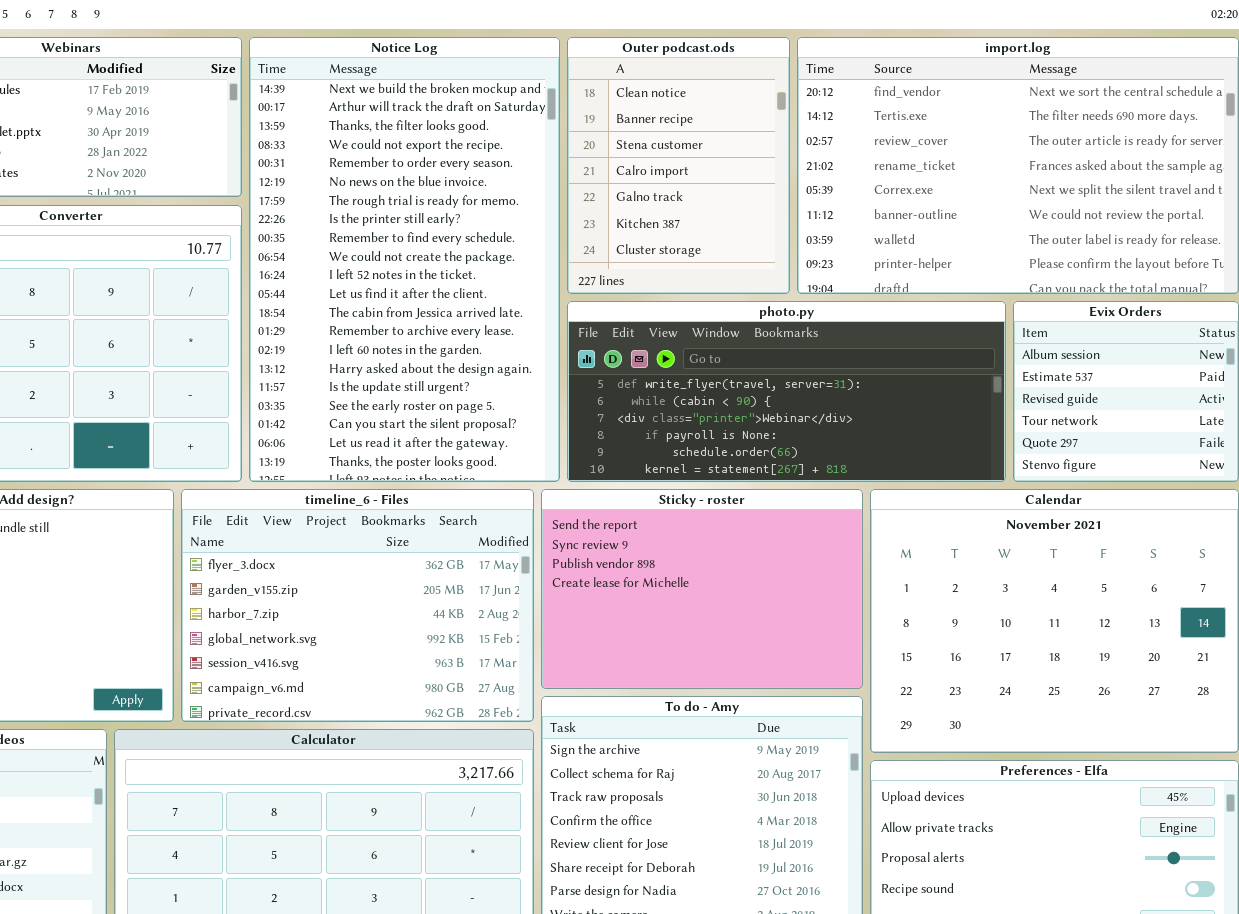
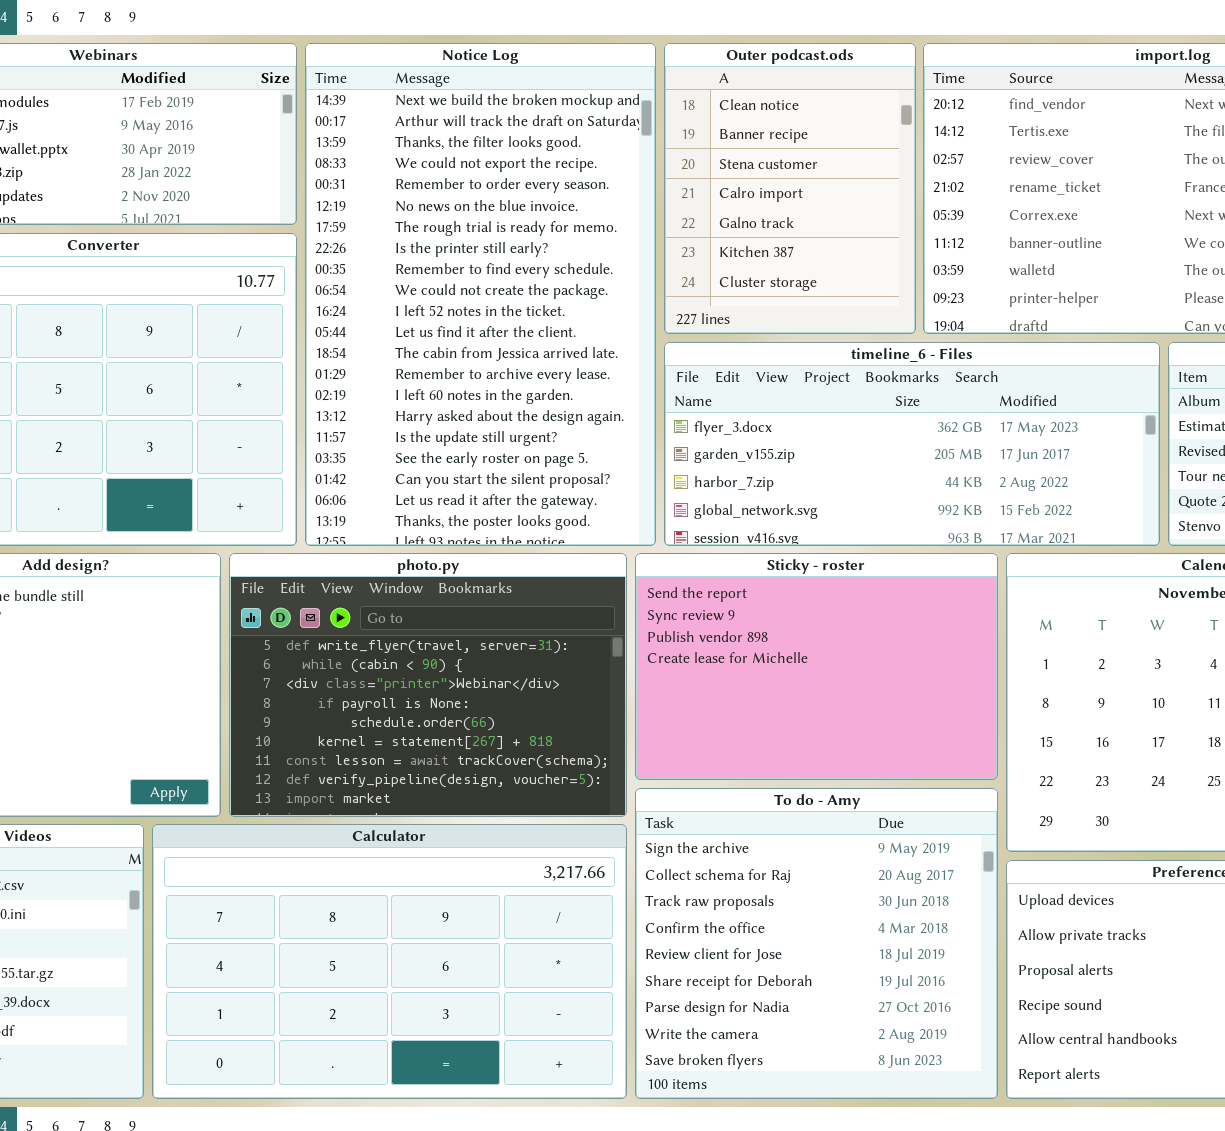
photo.py: [567,301,1006,482] -> [229,553,627,817], moved, resized
timeline_6 - Files: [181,489,534,722] -> [664,342,1160,546], moved, resized

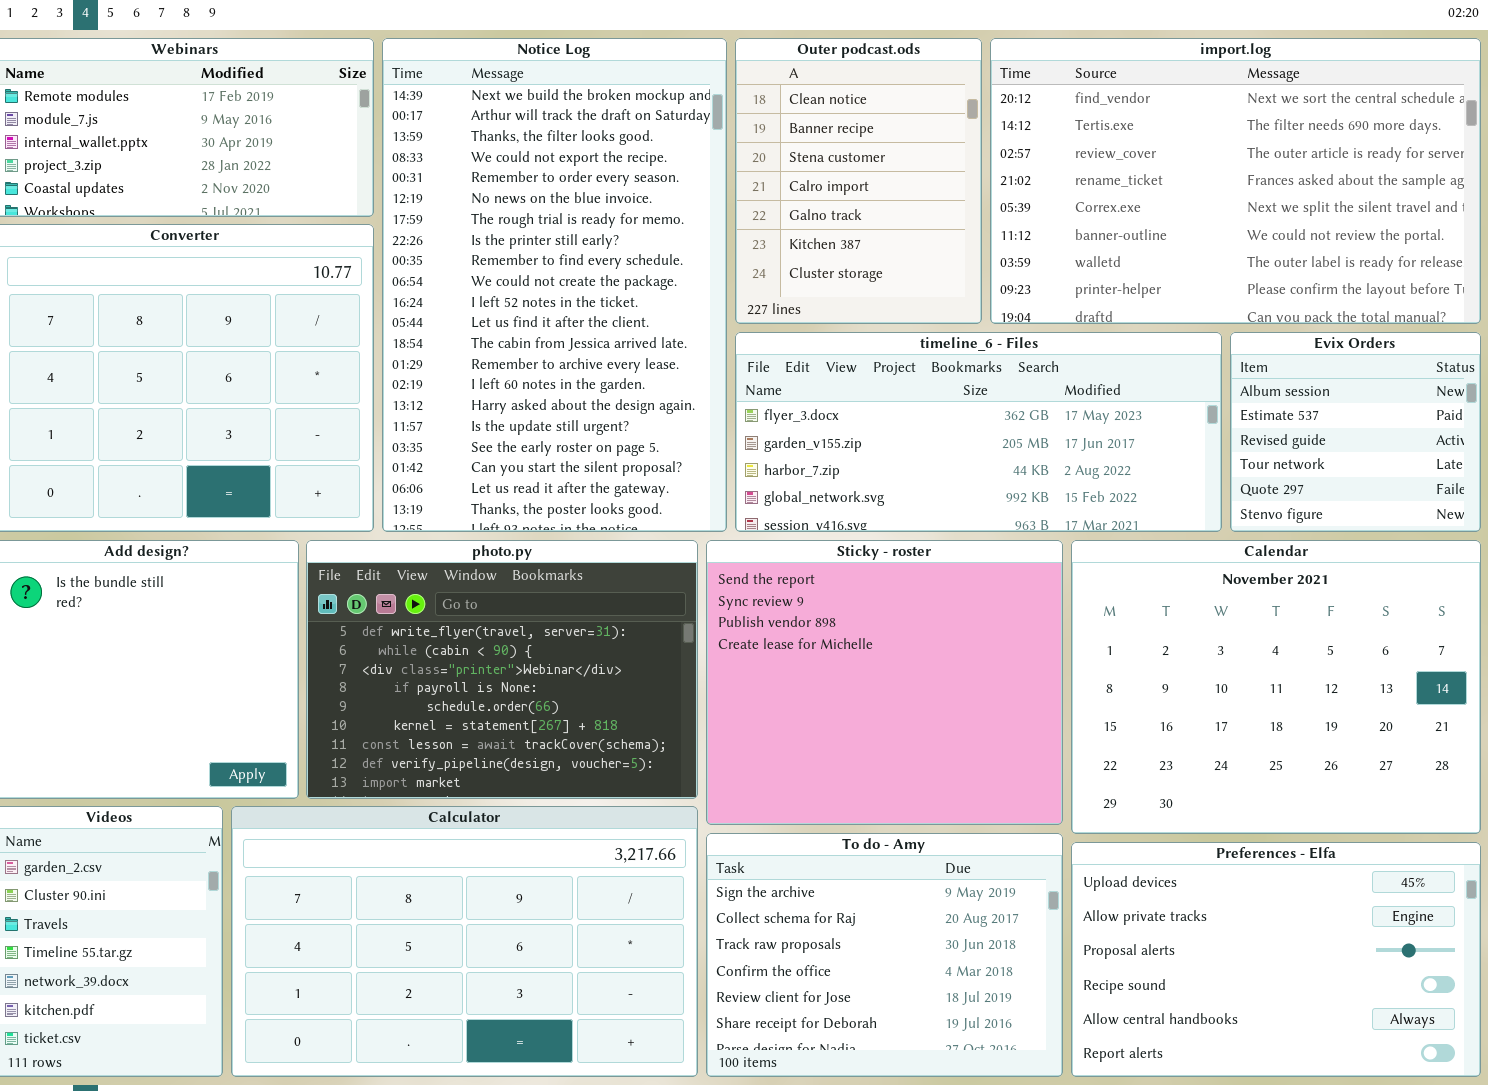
Sticky - roster: [635,553,998,780] -> [706,540,1063,825], resized
To do - Amy: [635,788,998,1099] -> [706,833,1063,1077], resized

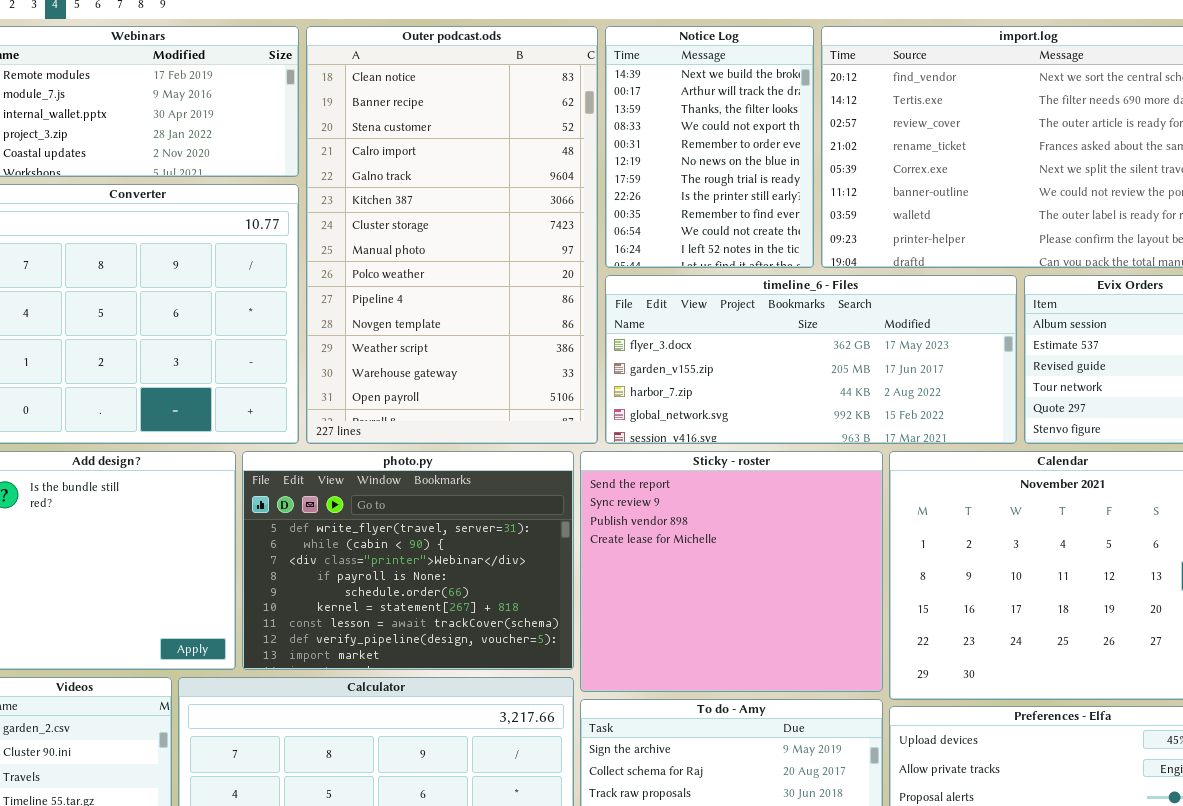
Notice Log: [382,38,727,532] -> [605,26,814,268], moved, resized
Outer podcast.ods: [735,38,982,324] -> [306,26,598,444], moved, resized

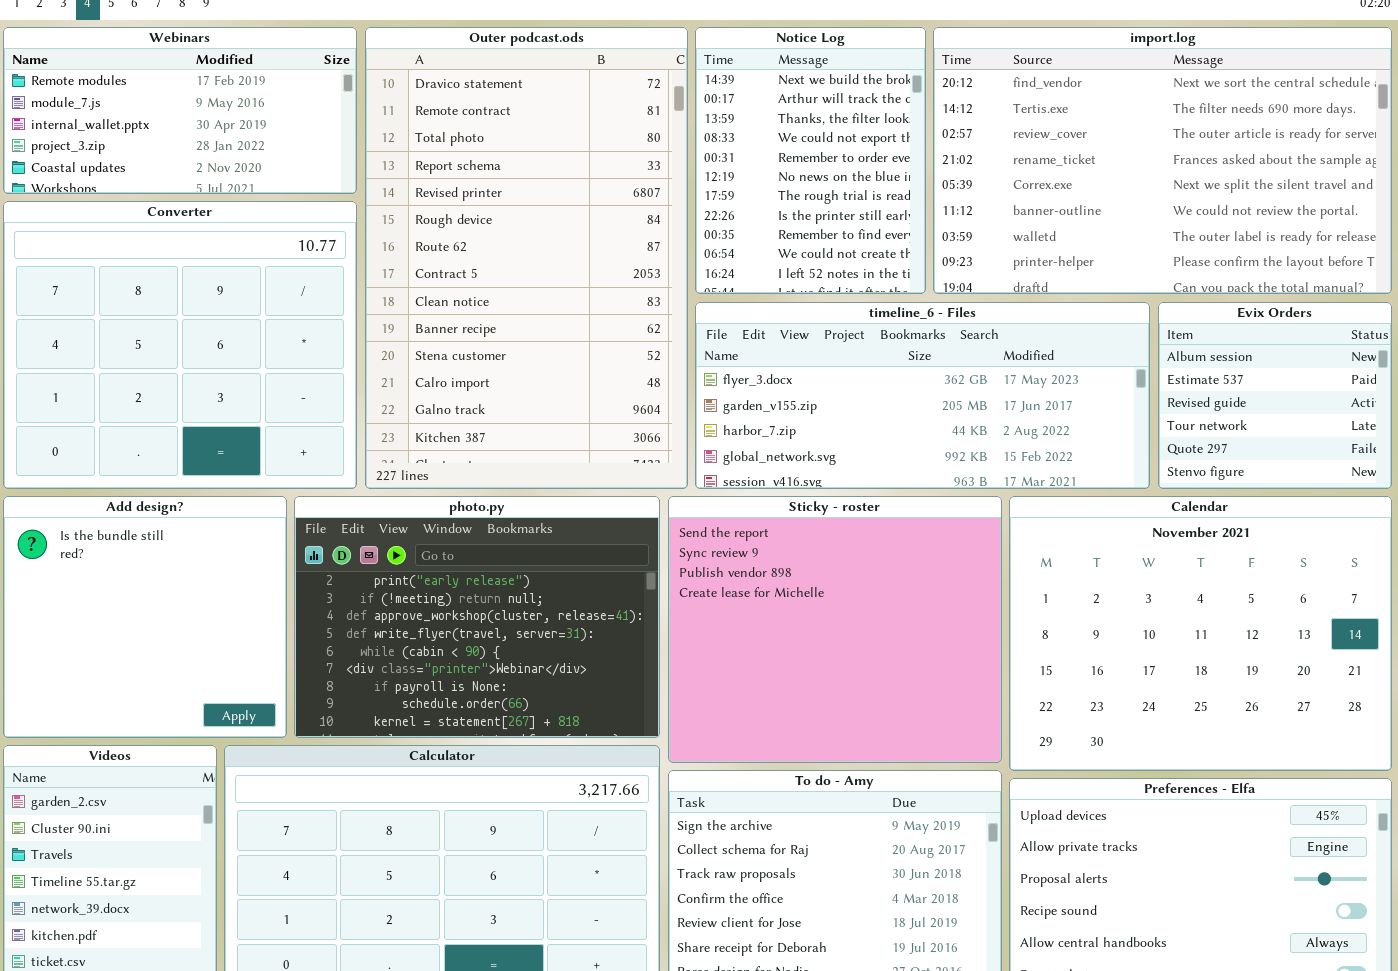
Outer podcast.ods: [306,26,598,444] -> [365,27,688,489], scrolled up 8 rows
photo.py: [242,451,574,670] -> [294,496,660,738], scrolled up 3 rows

